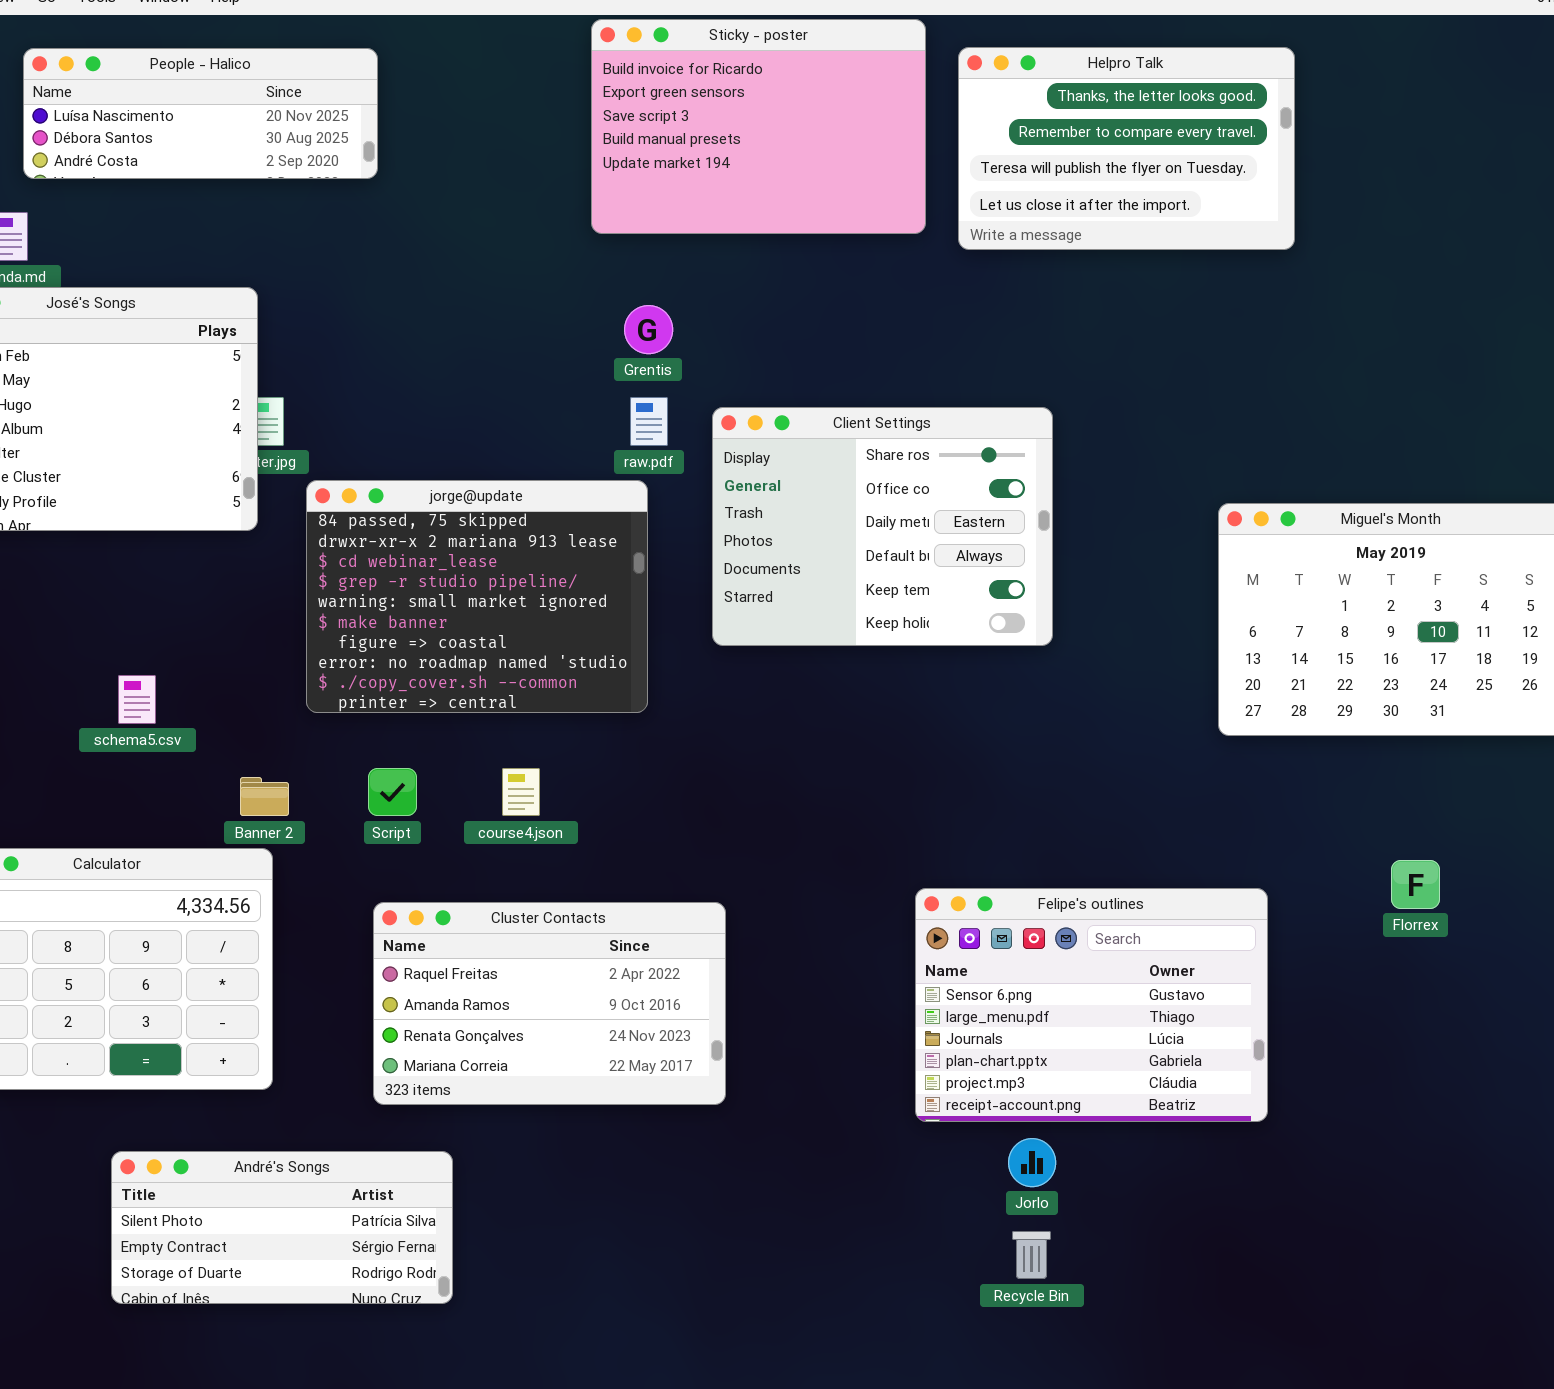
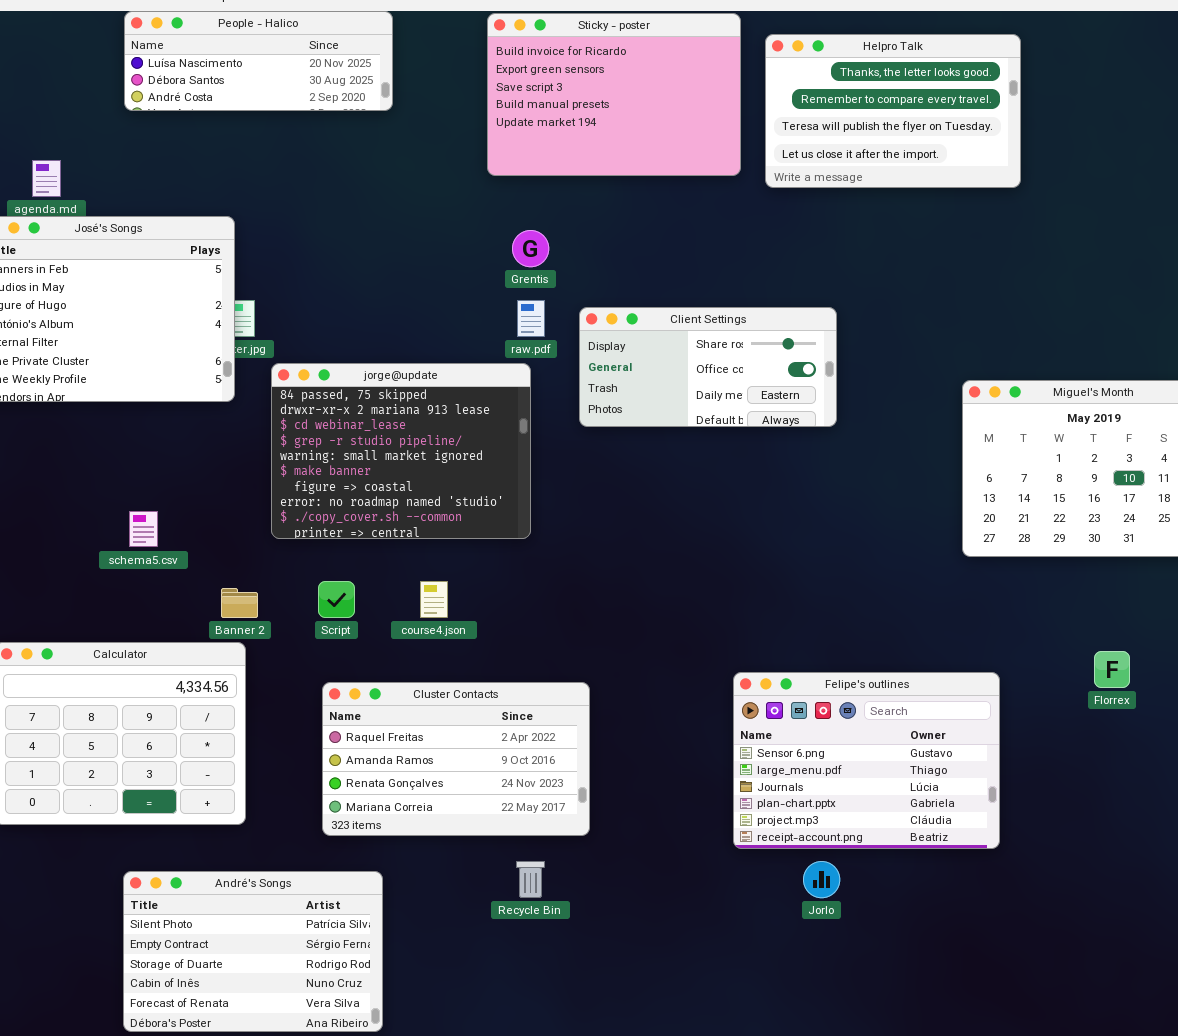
People - Halico: [23,48,378,179] -> [124,11,393,111], moved
Client Settings: [712,407,1053,646] -> [579,307,837,427], resized
André's Songs: [111,1151,453,1304] -> [123,871,383,1032], resized
Recycle Bin: [1012,1231,1051,1279] -> [516,861,545,898], moved

